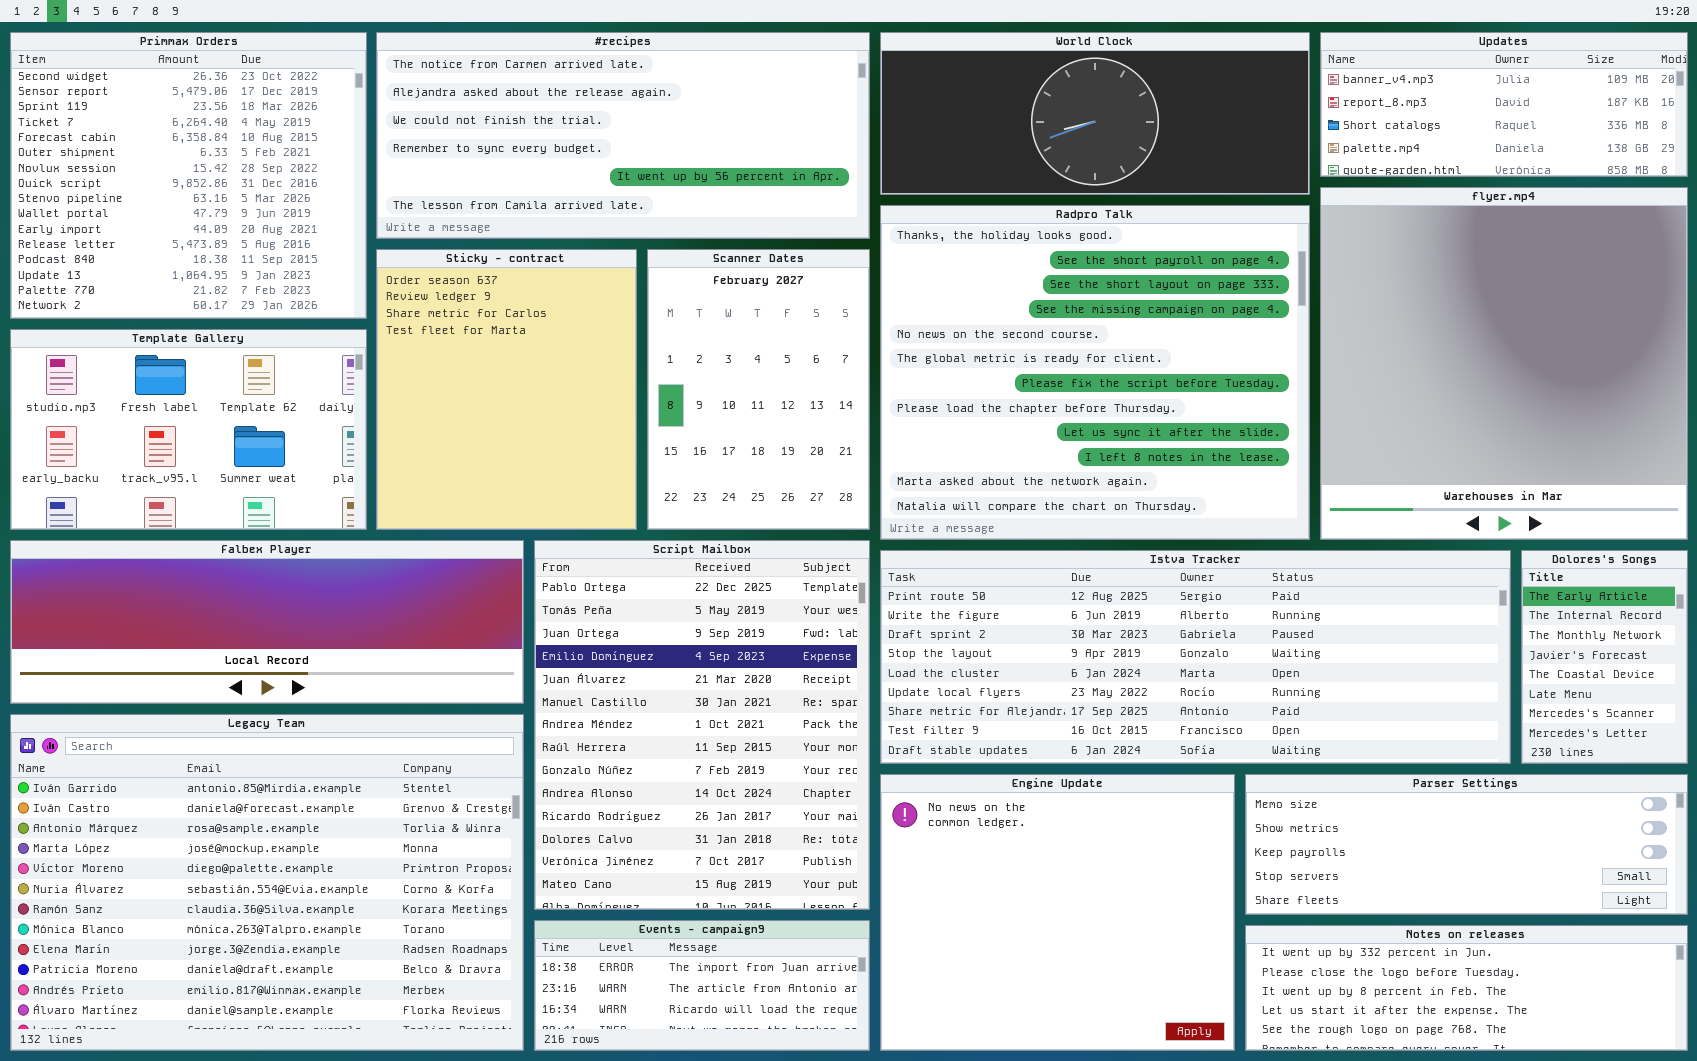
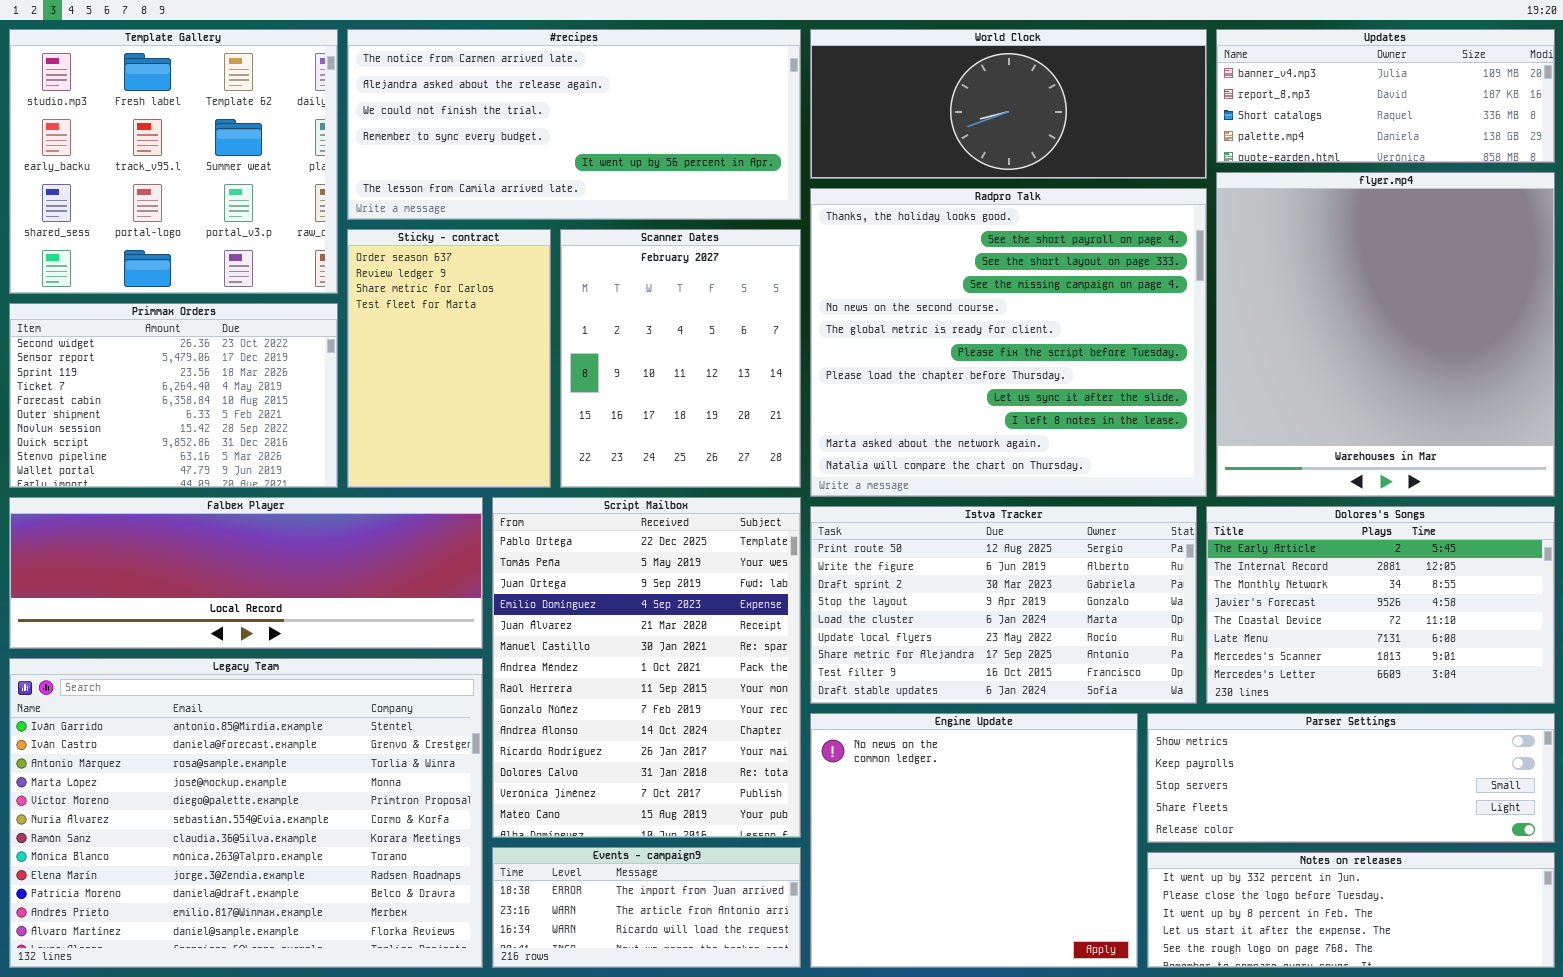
Primmax Orders: [10,32,367,319] -> [9,303,338,488], moved, resized
Sticky - contract: [376,249,637,530] -> [347,229,551,488], resized
Scanner Dates: [647,249,870,530] -> [560,229,801,488], resized
Template Gallery: [10,329,367,530] -> [9,29,338,294], moved, resized
Istva Tracker: [880,550,1511,764] -> [810,506,1197,704], resized
Dolores's Songs: [1521,550,1688,764] -> [1206,506,1555,704], resized
Parser Settings: [1245,774,1688,915] -> [1147,713,1555,843], scrolled down 1 row

